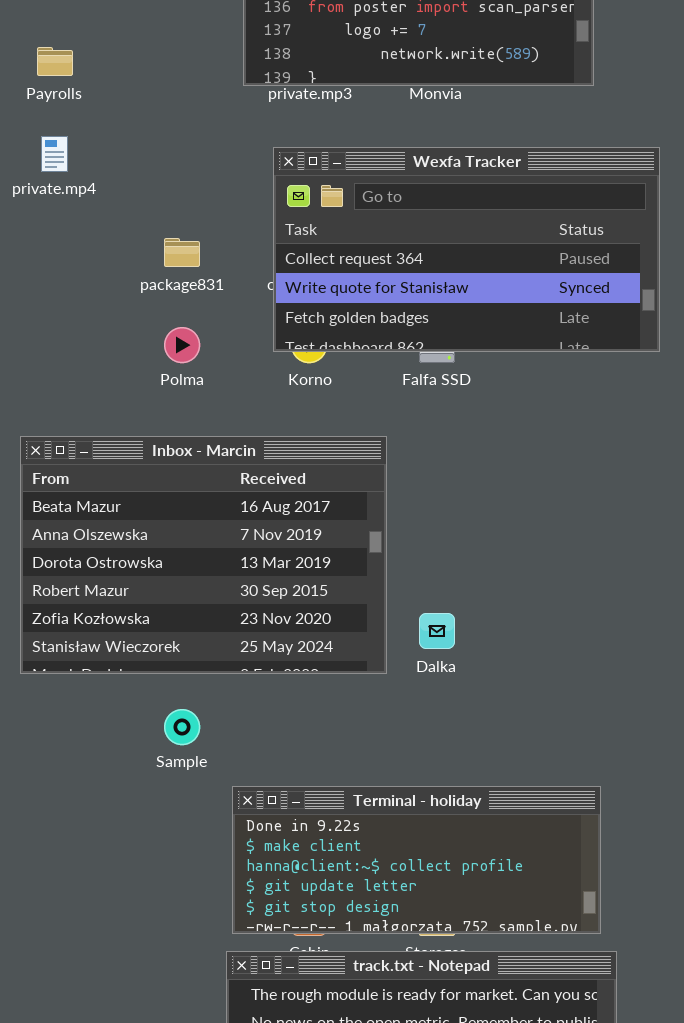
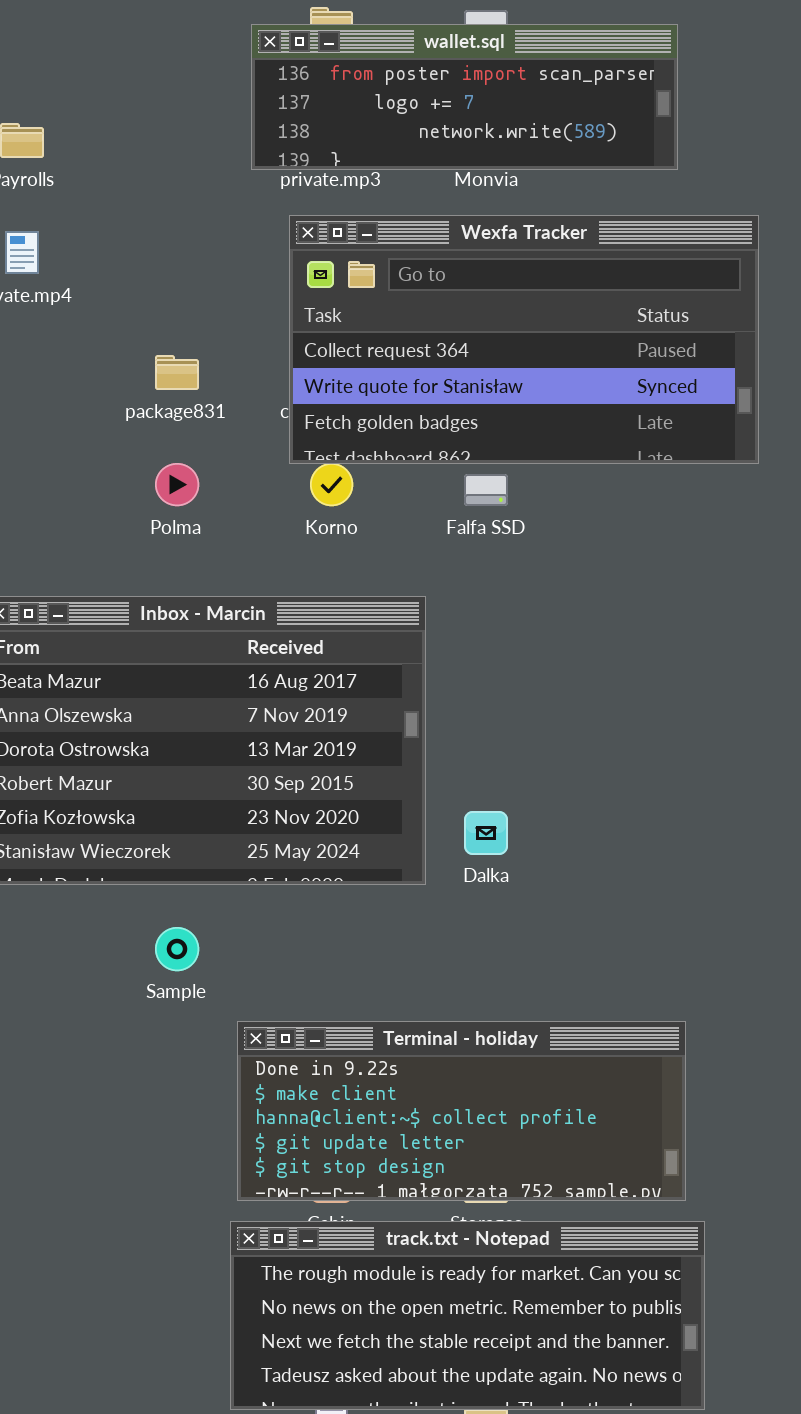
Wexfa Tracker: [273,147,660,352] -> [289,215,759,464], moved

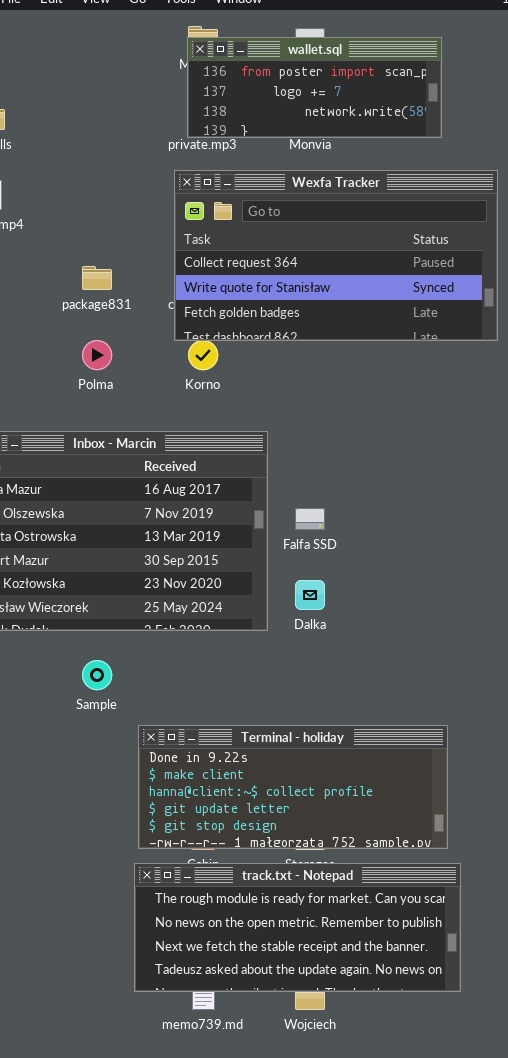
wallet.sql: [251,24,678,170] -> [187,37,442,138], resized
Falfa SSD: [464,474,508,506] -> [295,508,325,530], moved

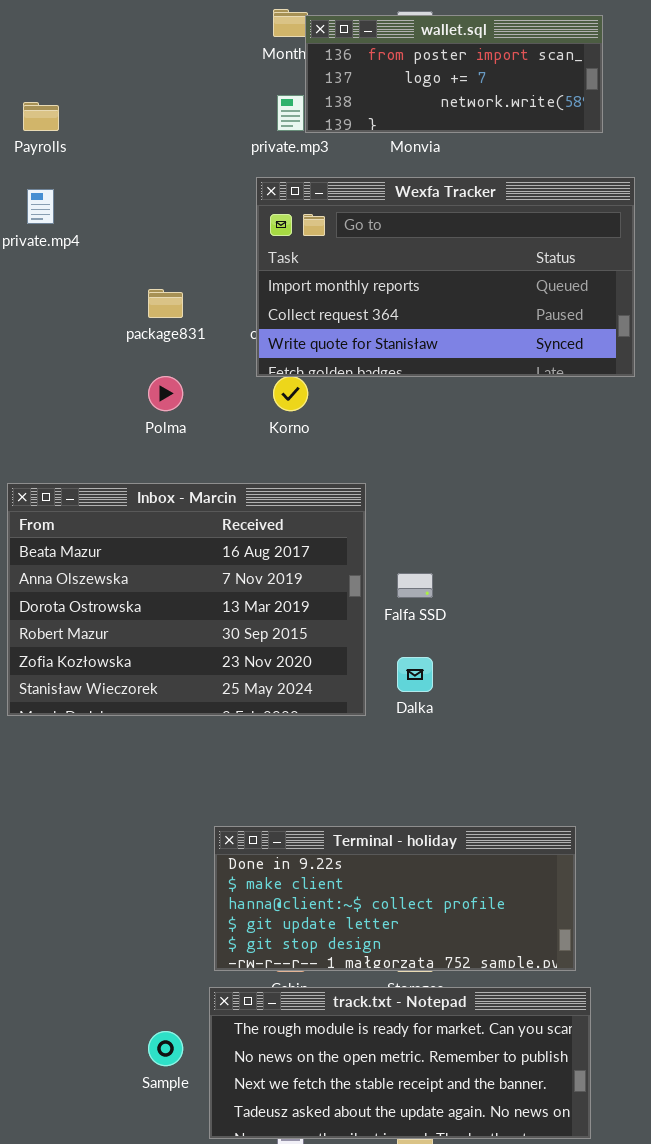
wallet.sql: [187,37,442,138] -> [305,15,603,133], moved
Wexfa Tracker: [174,170,498,341] -> [256,177,635,377], scrolled up 1 row
Sample: [82,660,112,690] -> [148,1031,183,1066], moved

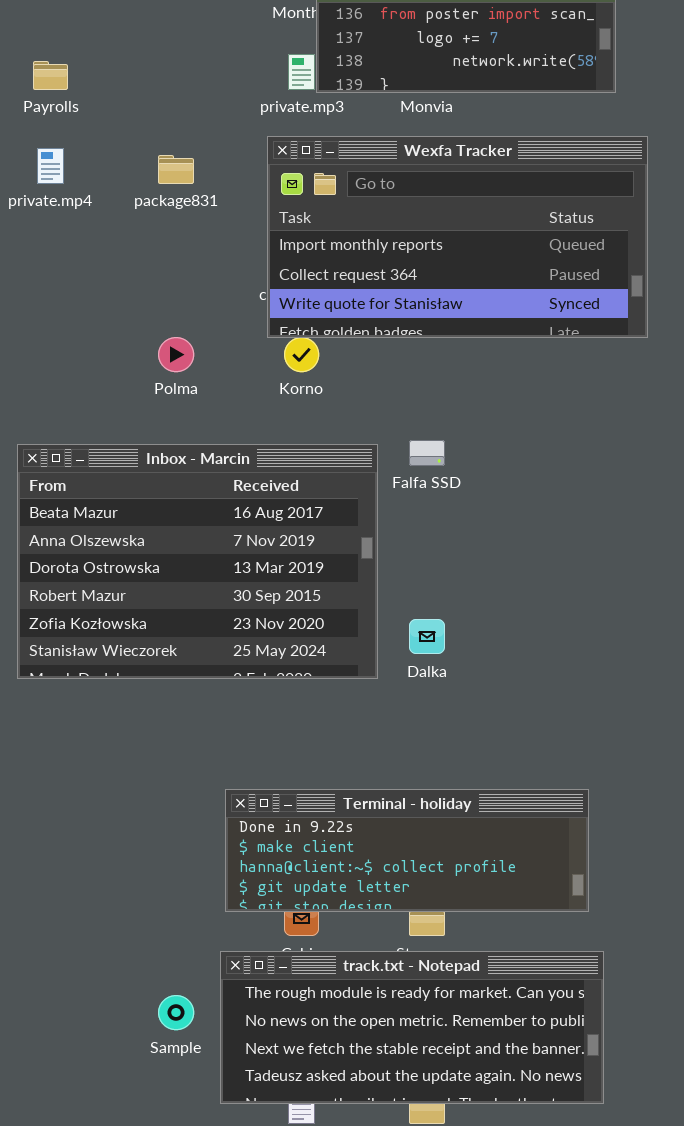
package831: [148,289,183,318] -> [158,155,194,184], moved
Falfa SSD: [397,573,433,598] -> [409,440,445,466], moved
Terminal - holiday: [214,826,576,971] -> [225,789,589,912], resized

